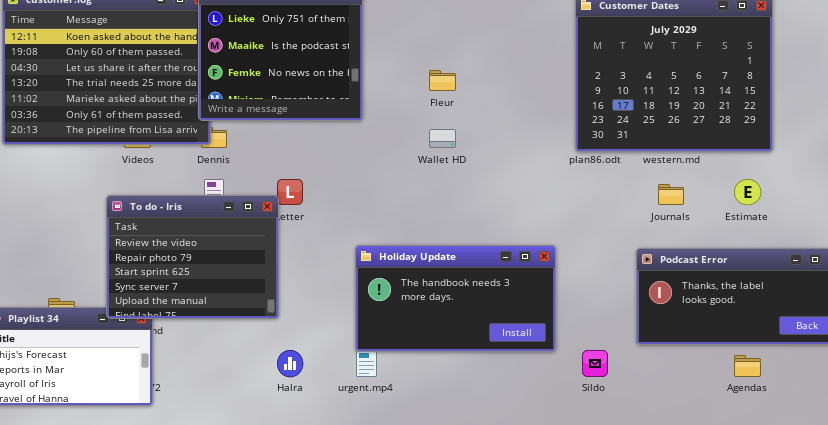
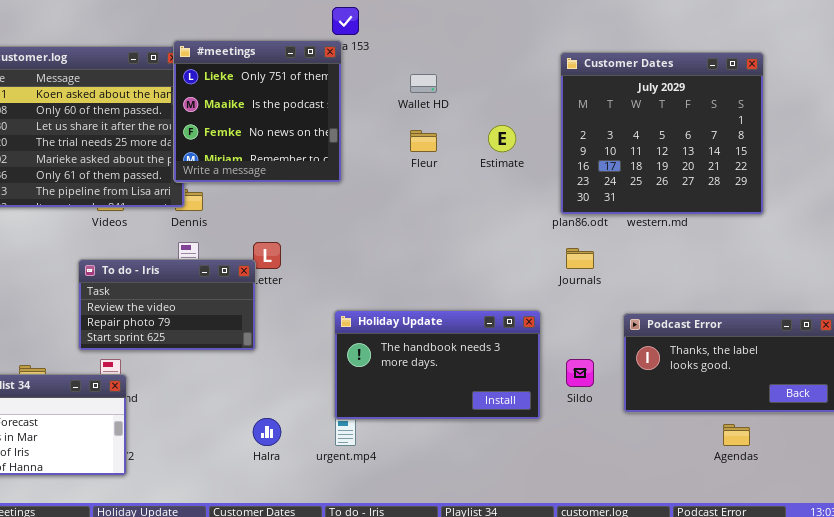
Wallet HD: [429,129,456,148] -> [410,74,437,93], moved
Estimate: [734,179,761,205] -> [488,125,516,152], moved
Journals: [658,184,684,205] -> [566,248,594,269], moved
To do - Iris: [106,195,279,319] -> [78,259,256,351], resized
Sildo: [582,350,608,377] -> [566,359,594,387], moved

